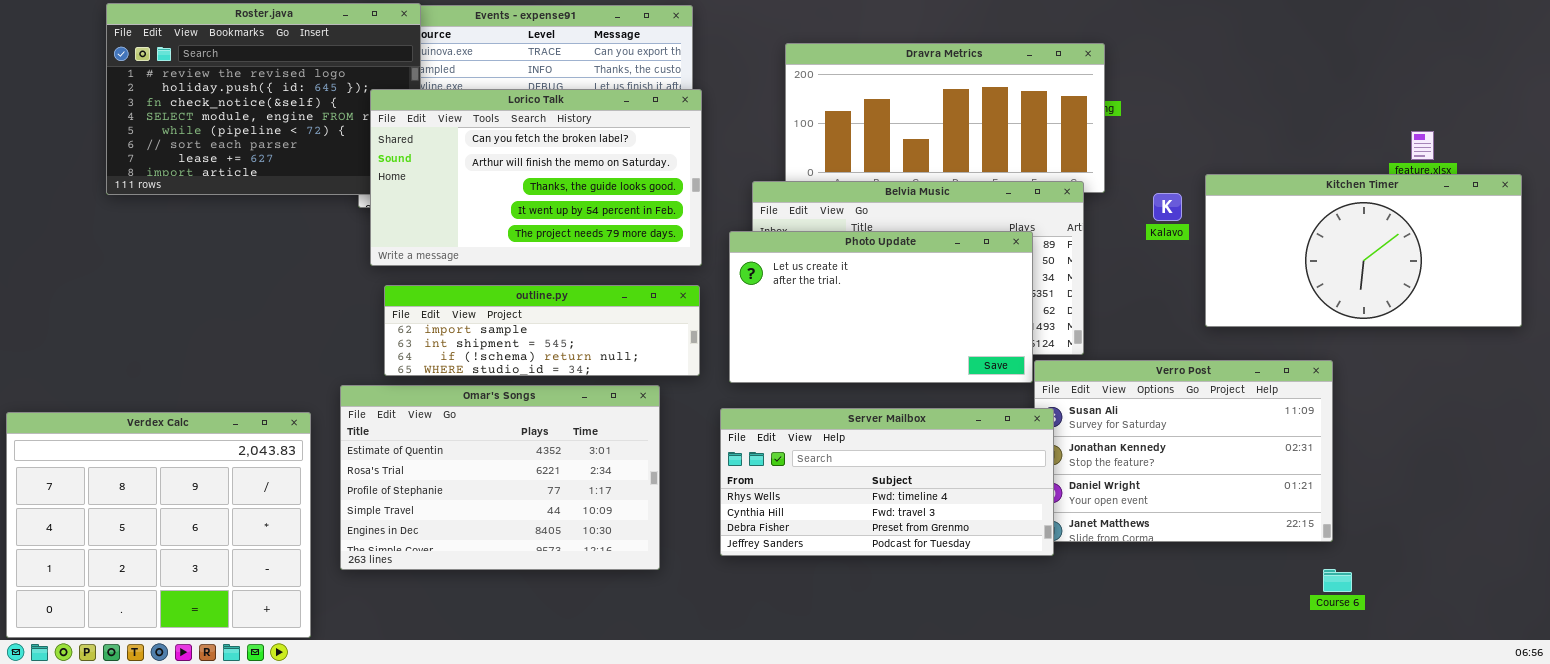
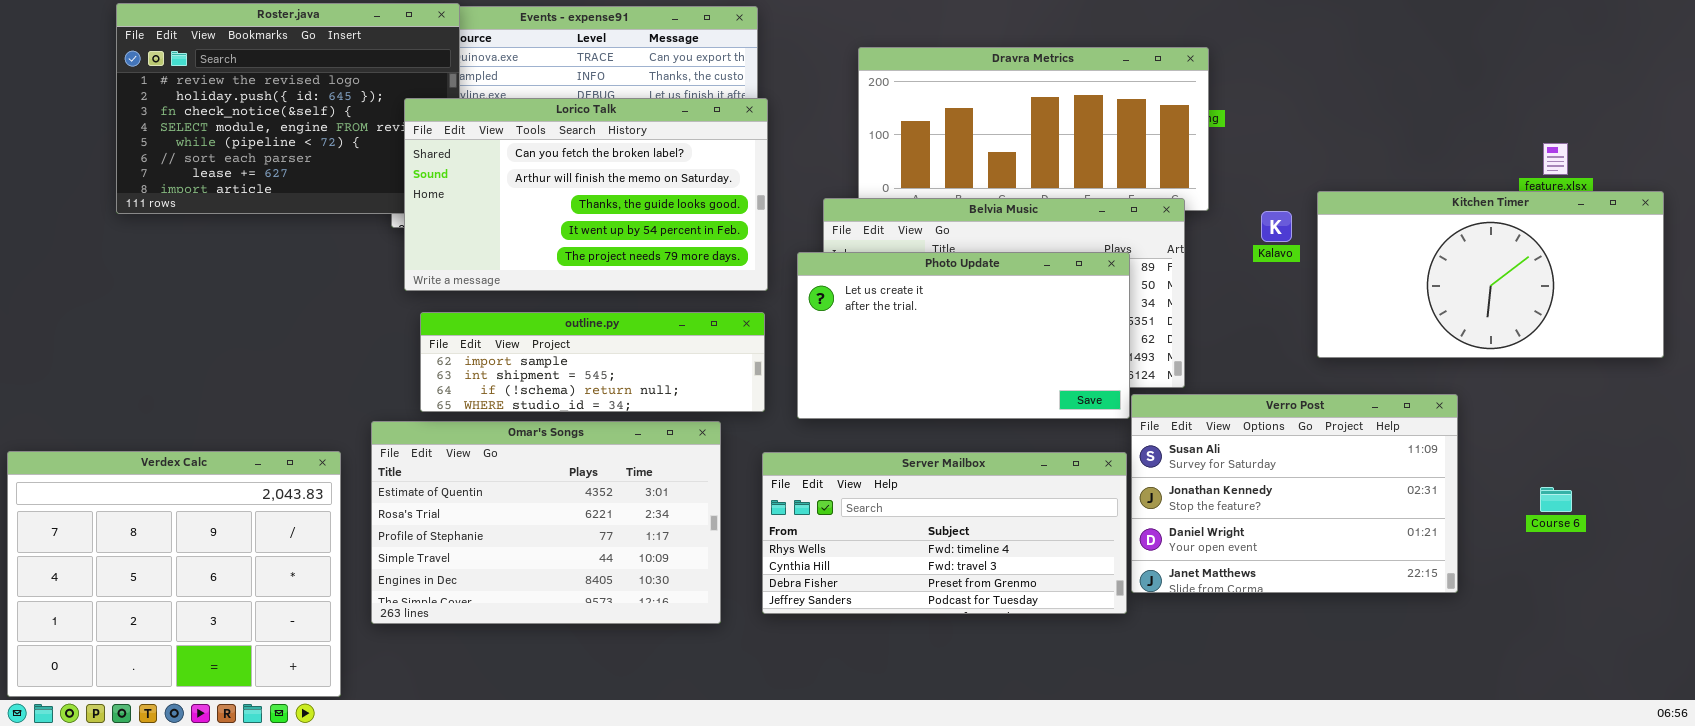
Server Mailbox: [720,408,1054,556] -> [762,452,1127,614], moved
Course 6: [1323,569,1352,592] -> [1540,487,1572,512], moved

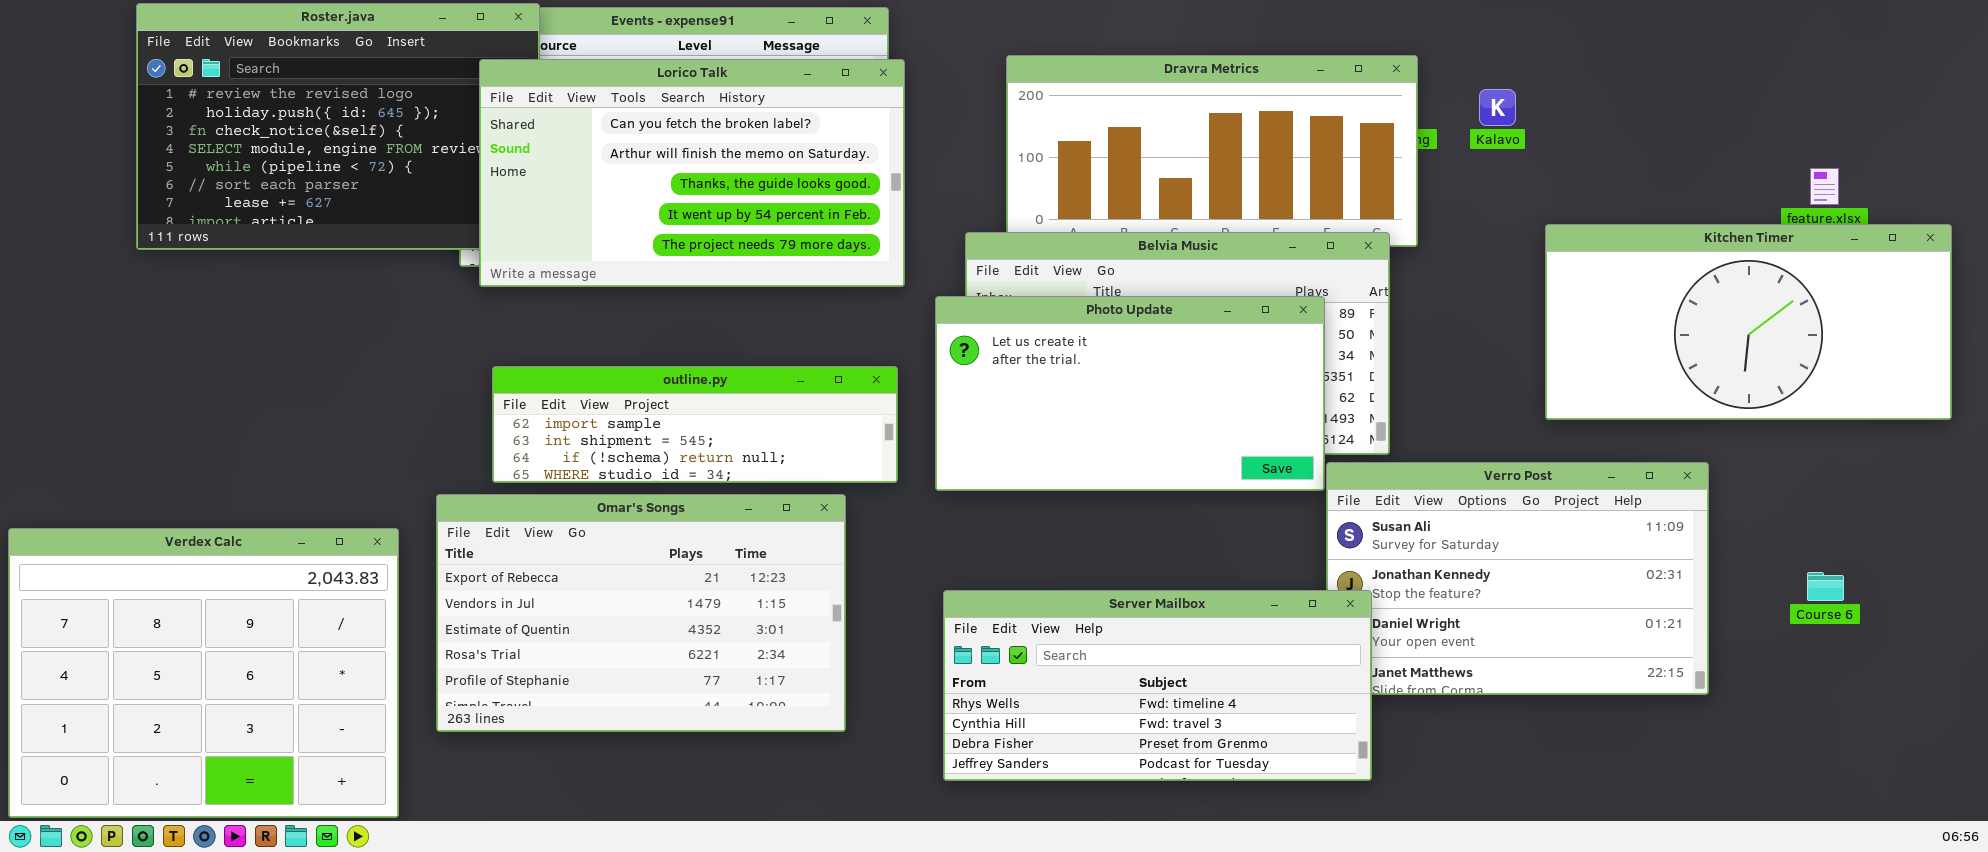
Lorico Talk: [404,98,768,291] -> [479,59,905,287], moved
Kalavo: [1261,211,1292,242] -> [1479,89,1516,126], moved
Omar's Songs: [371,421,721,624] -> [436,494,846,732], scrolled up 2 rows
Server Mailbox: [762,452,1127,614] -> [943,590,1372,781], moved

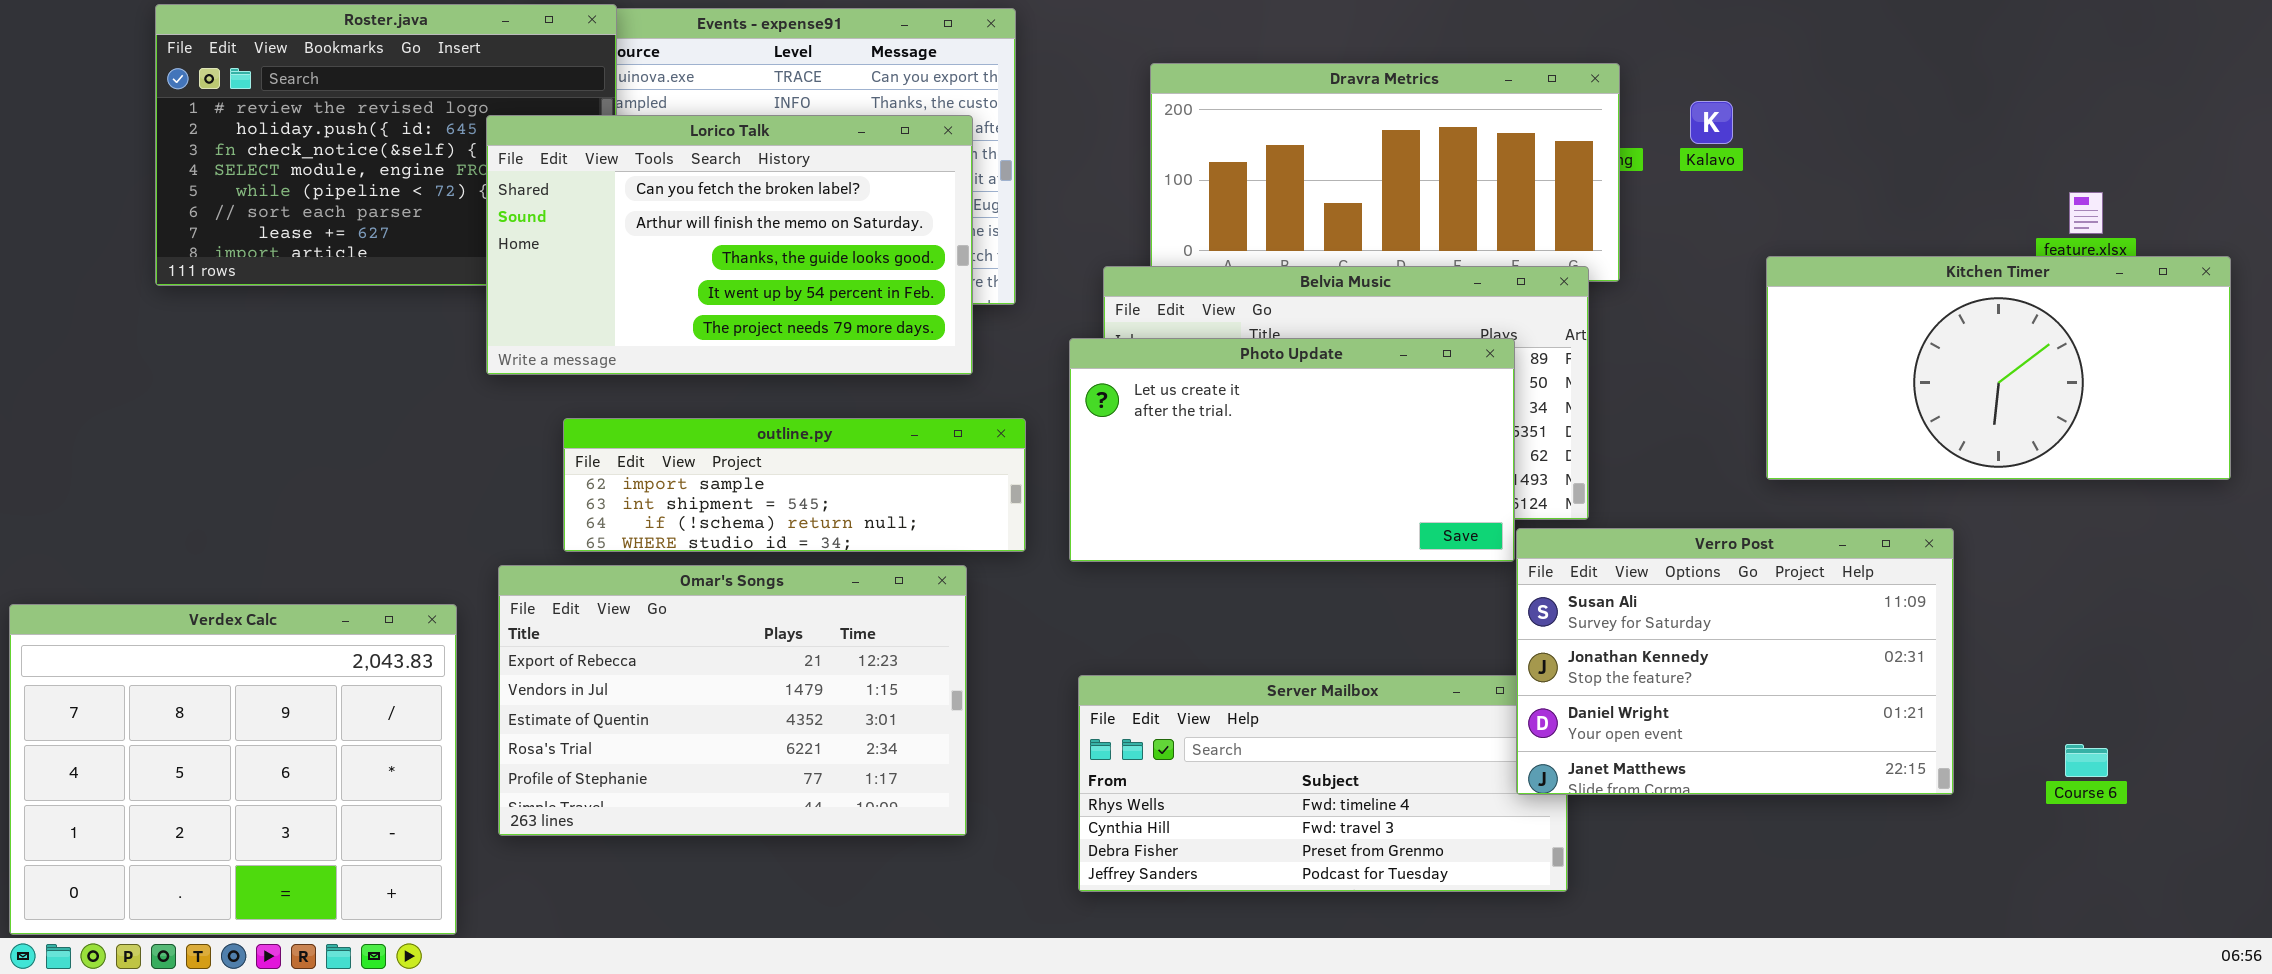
Lorico Talk: [479,59,905,287] -> [486,115,973,375], moved
Verro Post: [1326,462,1709,695] -> [1516,528,1954,795], raised
Course 6: [1807,572,1844,601] -> [2065,744,2108,777], moved

